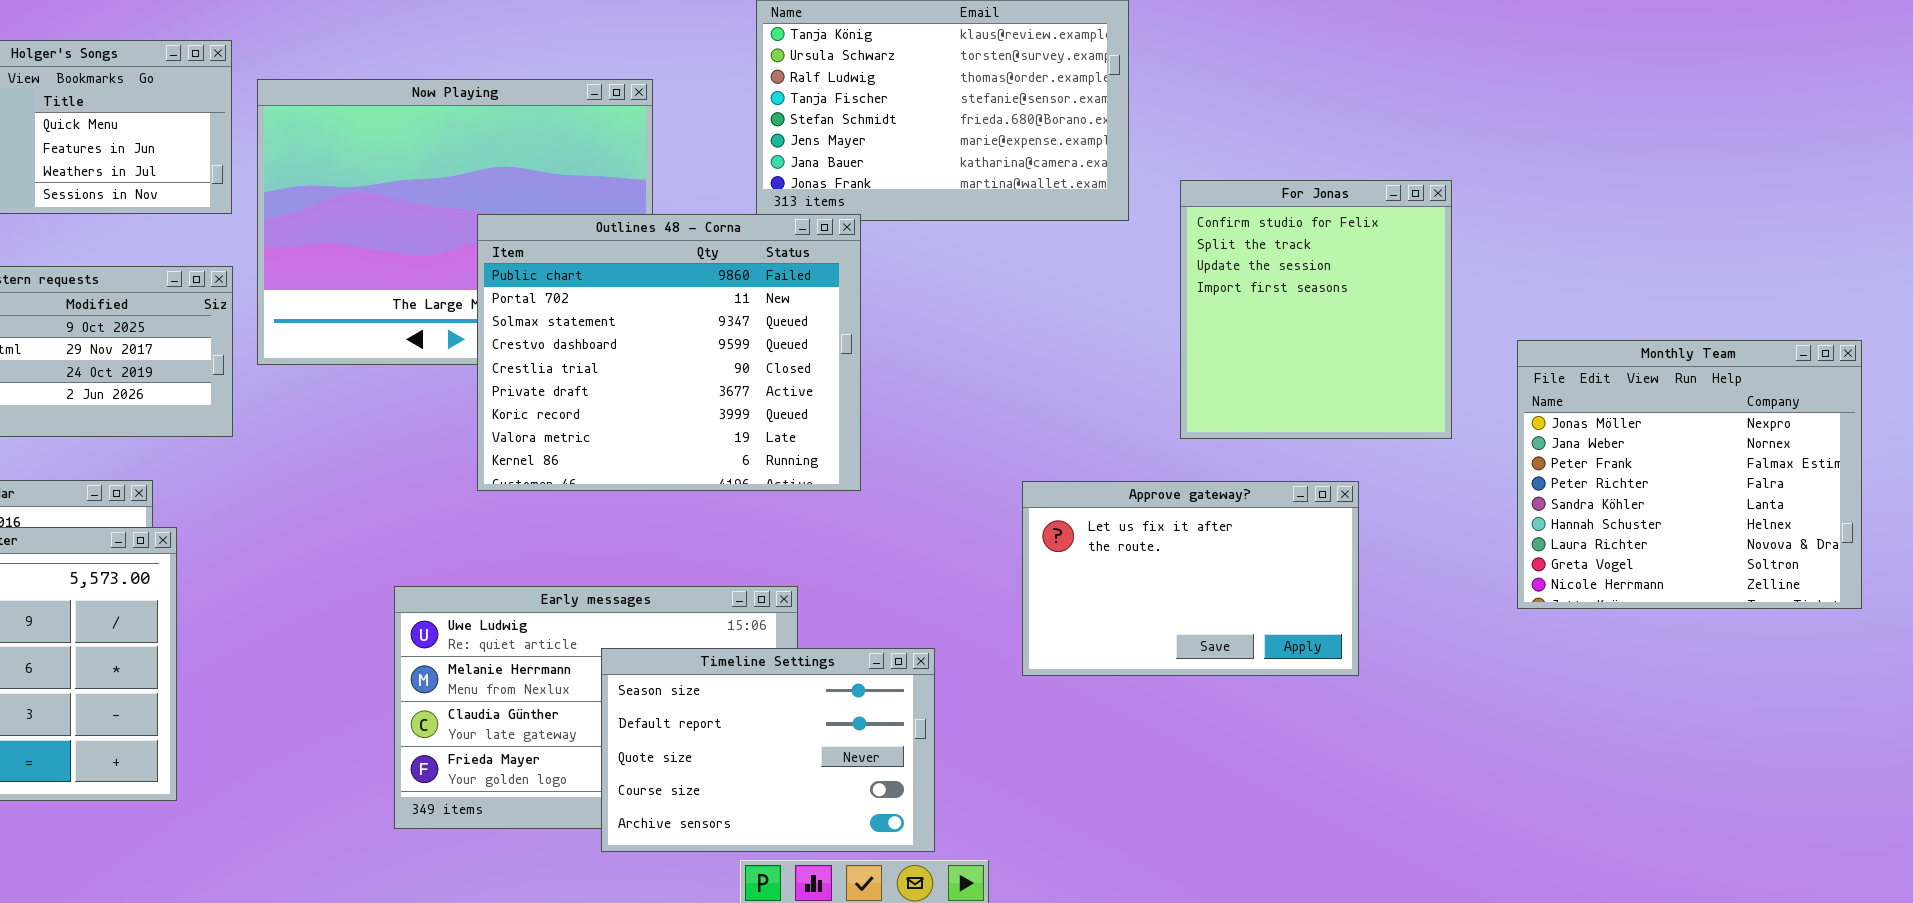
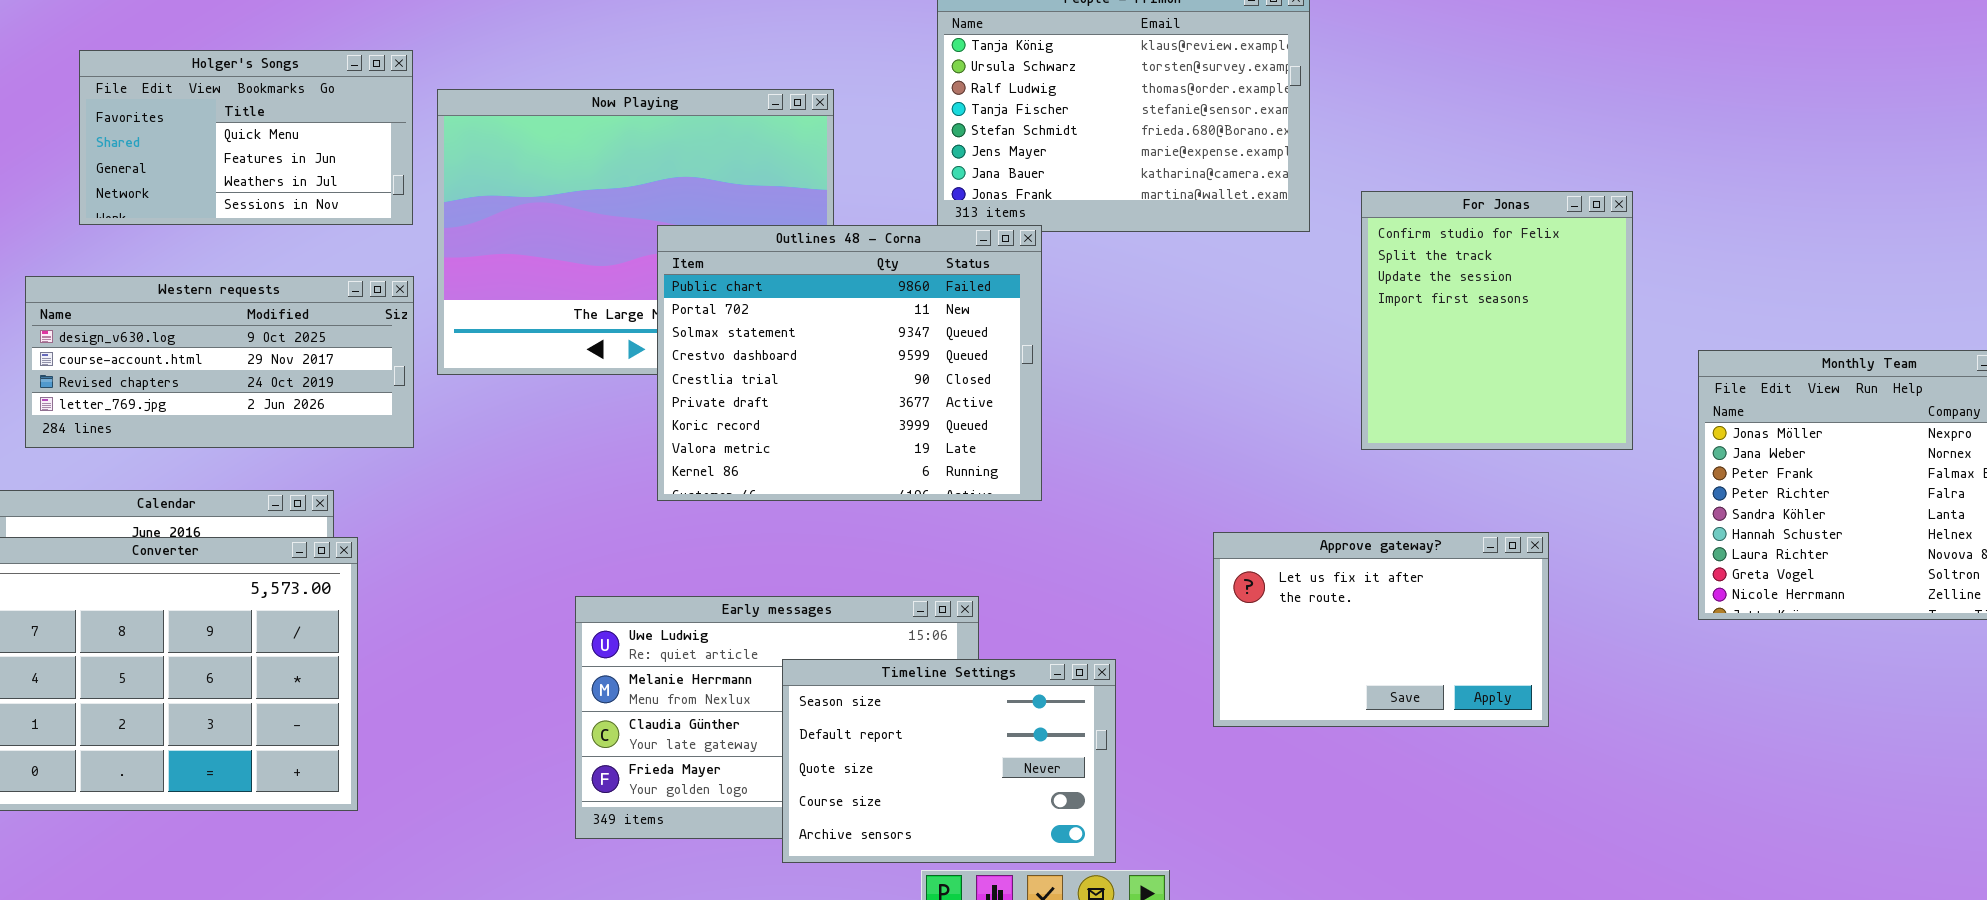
Approve gateway?: [1022,481,1359,676] -> [1213,532,1549,727], moved

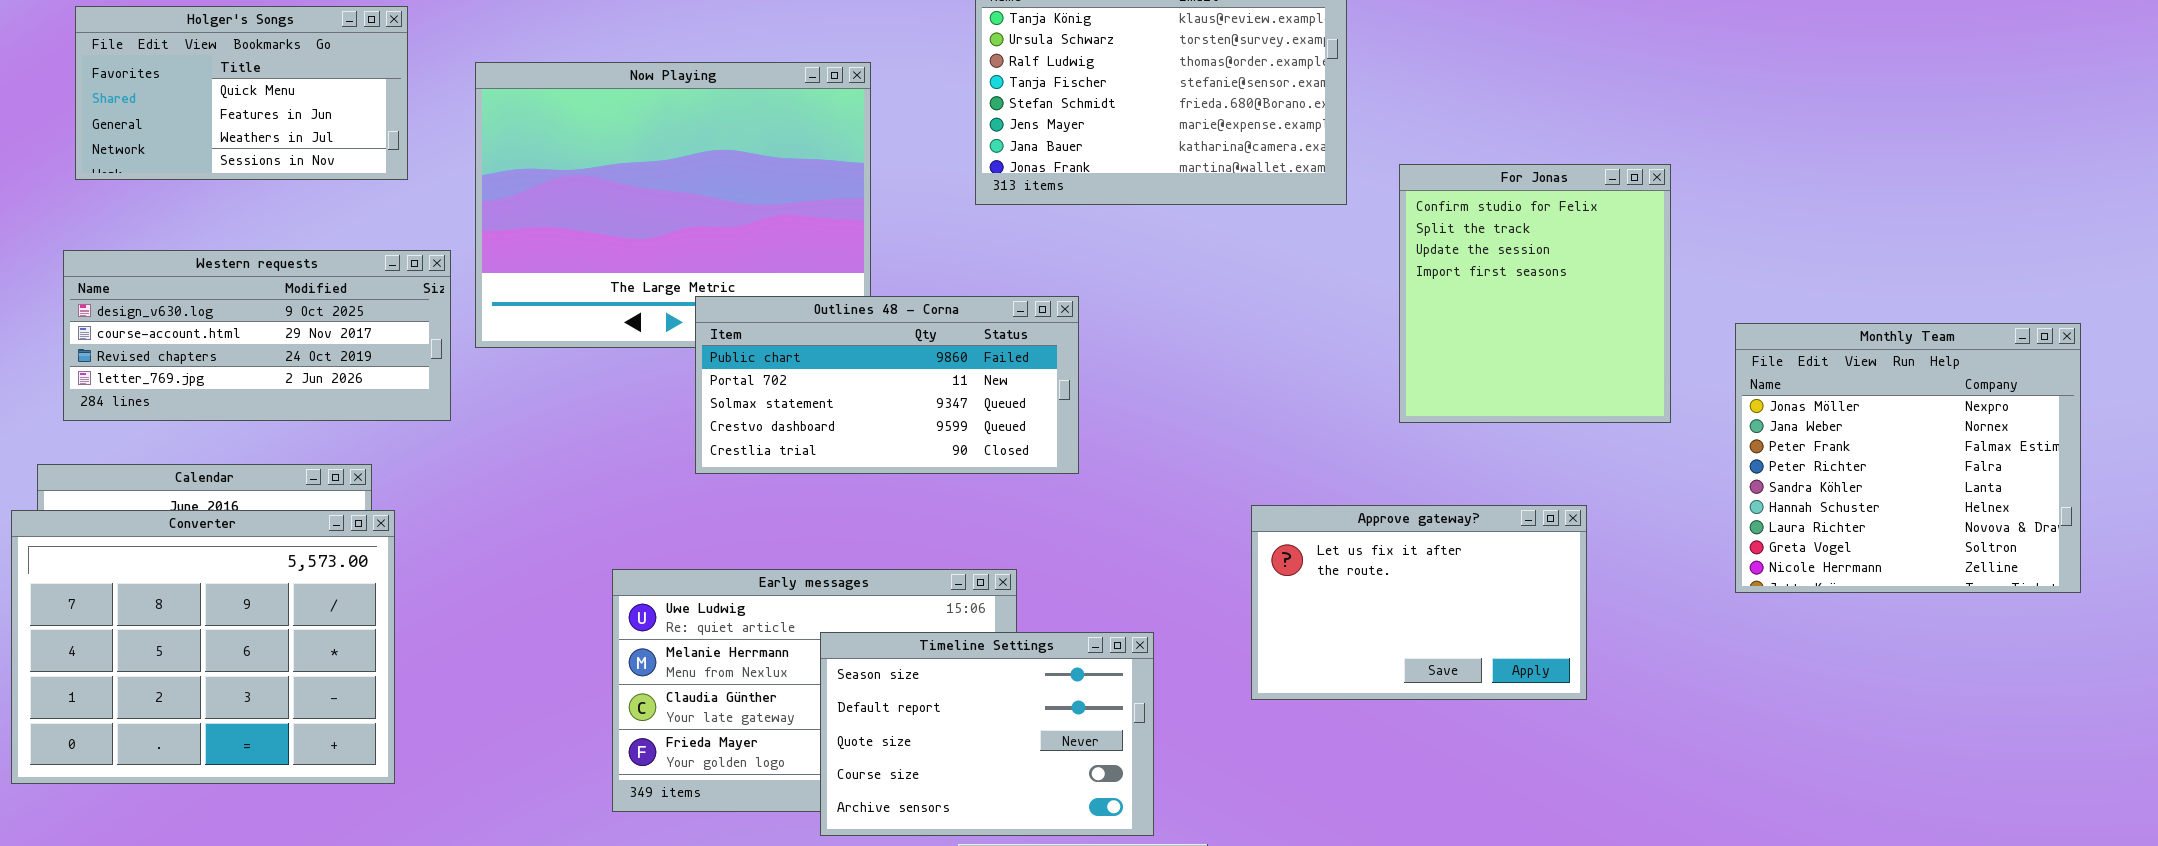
Holger's Songs: [79,50,413,225] -> [75,6,408,180], moved
Outlines 48 - Corna: [657,225,1042,501] -> [695,296,1079,474], resized

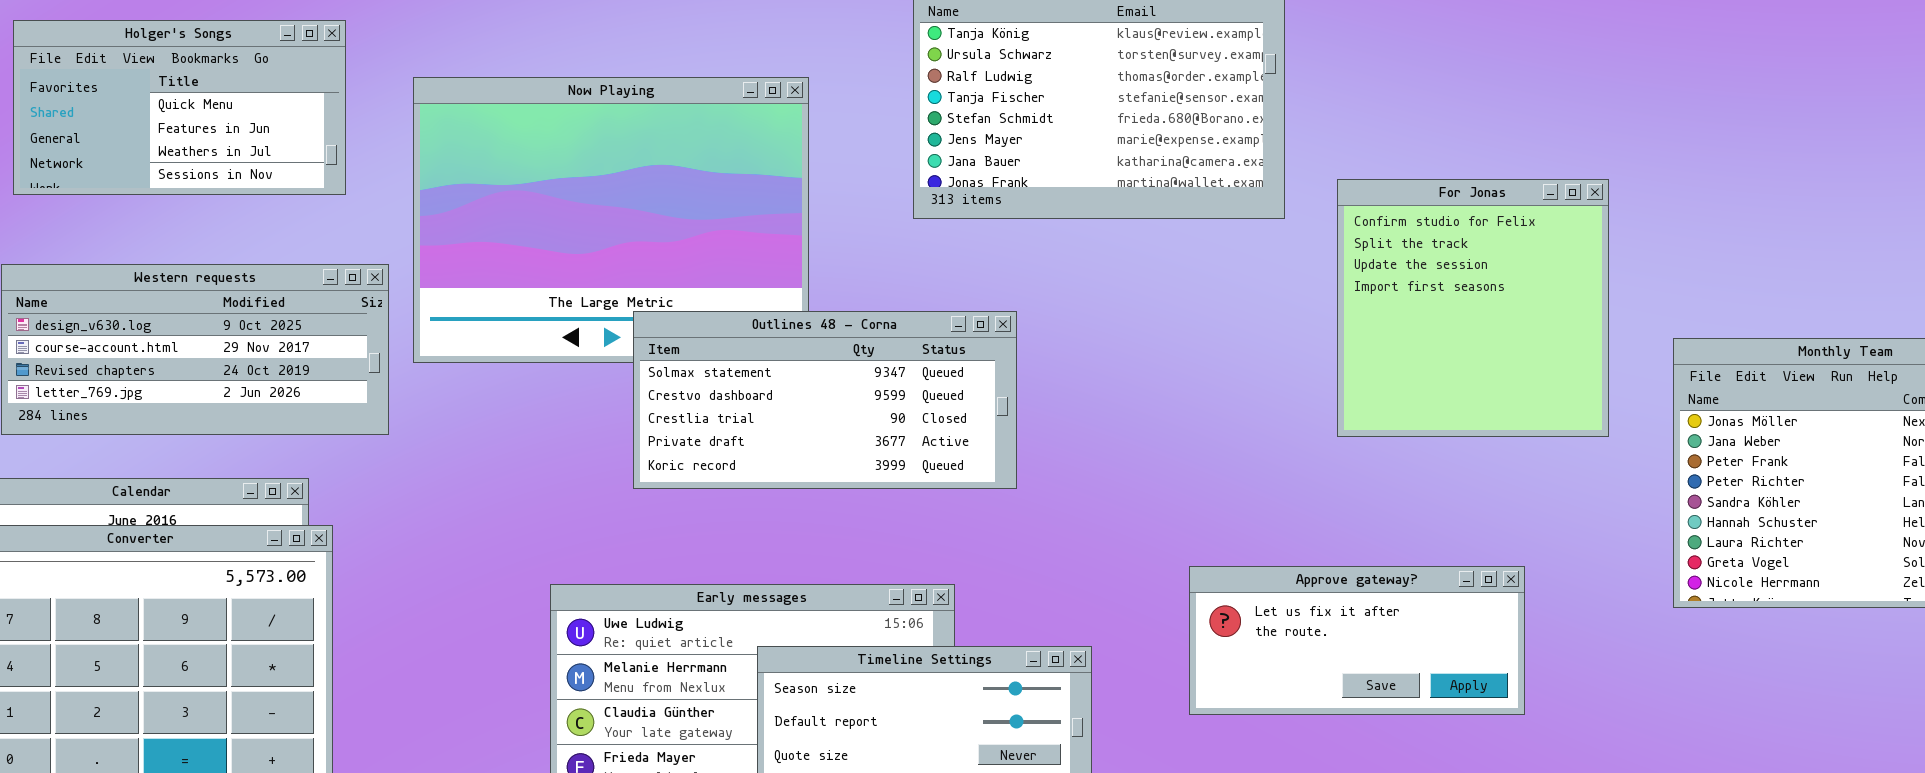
Outlines 48 - Corna: [695,296,1079,474] -> [633,311,1017,489], scrolled down 2 rows
Approve gateway?: [1251,505,1587,700] -> [1189,566,1525,715], resized

